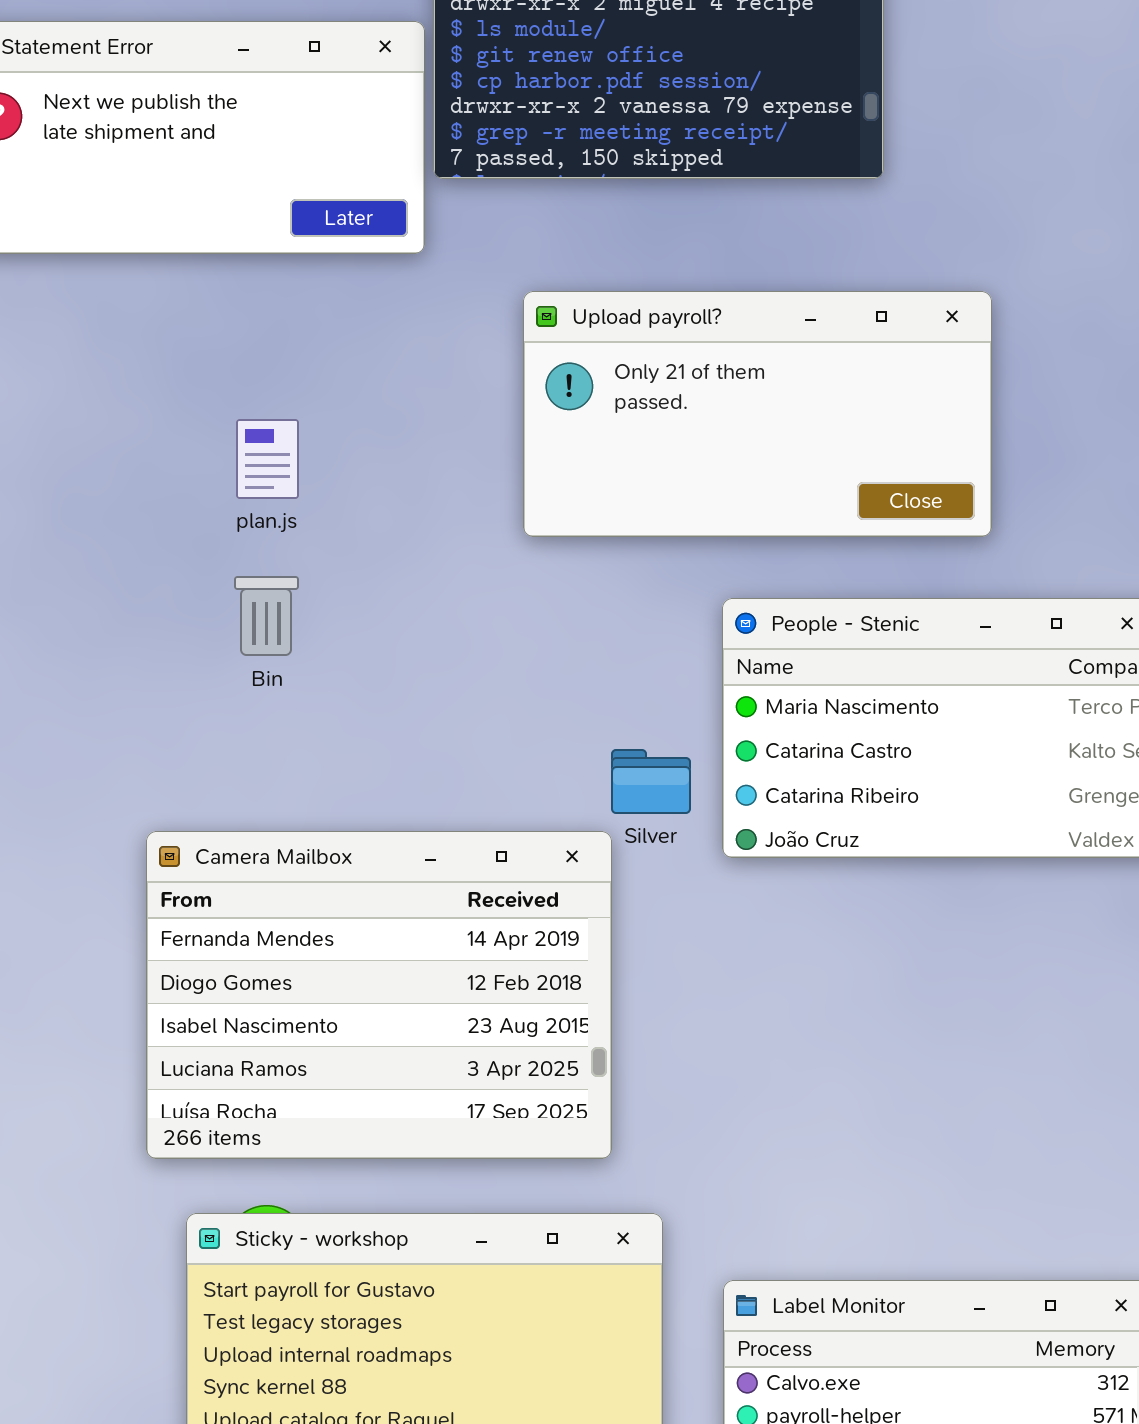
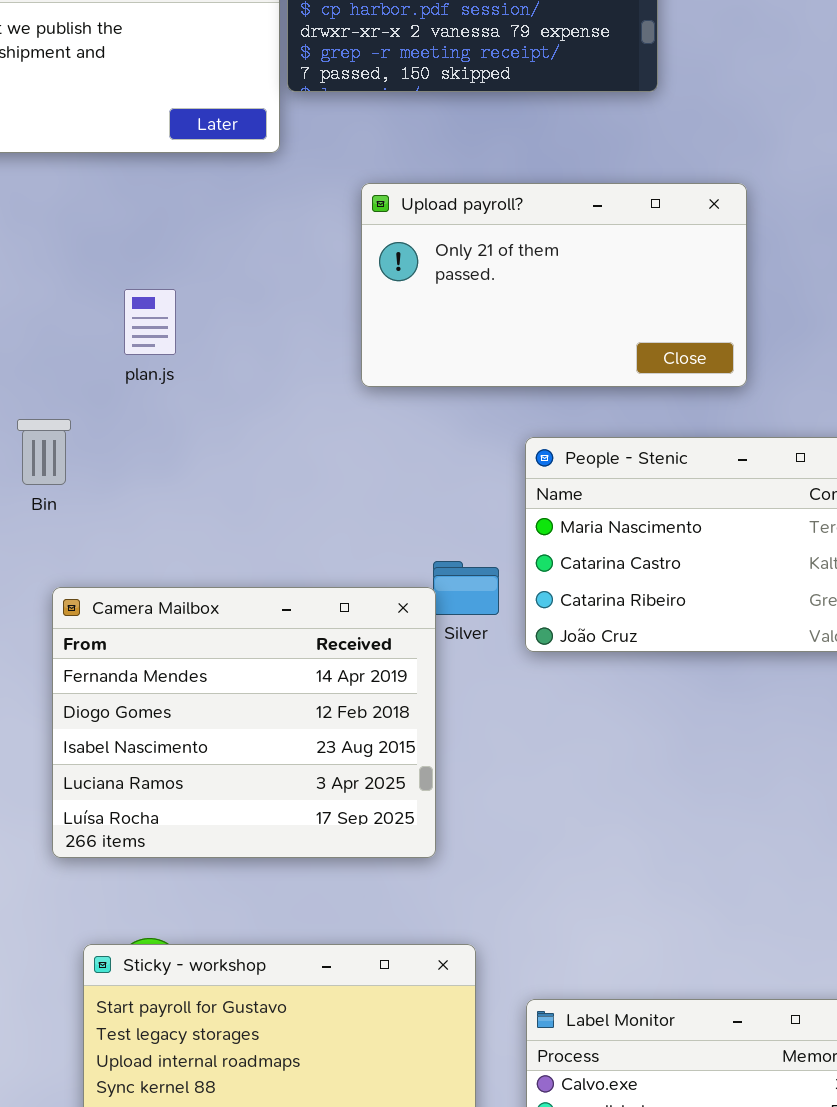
Bin: [234,576,299,656] -> [17,419,71,485], moved
Camera Mailbox: [146,831,612,1159] -> [52,587,436,858], moved

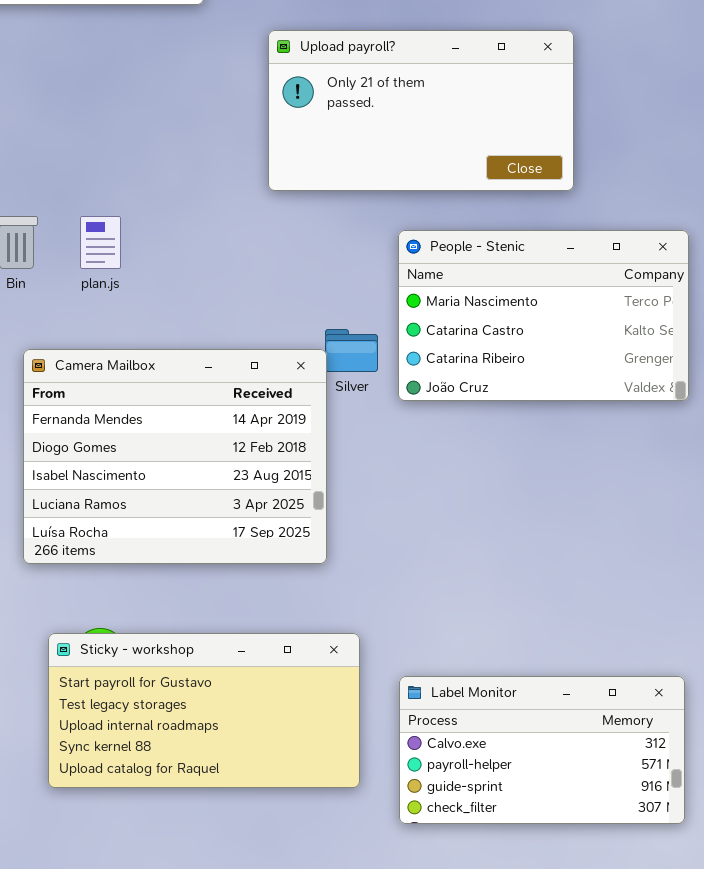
plan.js: [124,289,176,355] -> [80,216,121,269], moved

